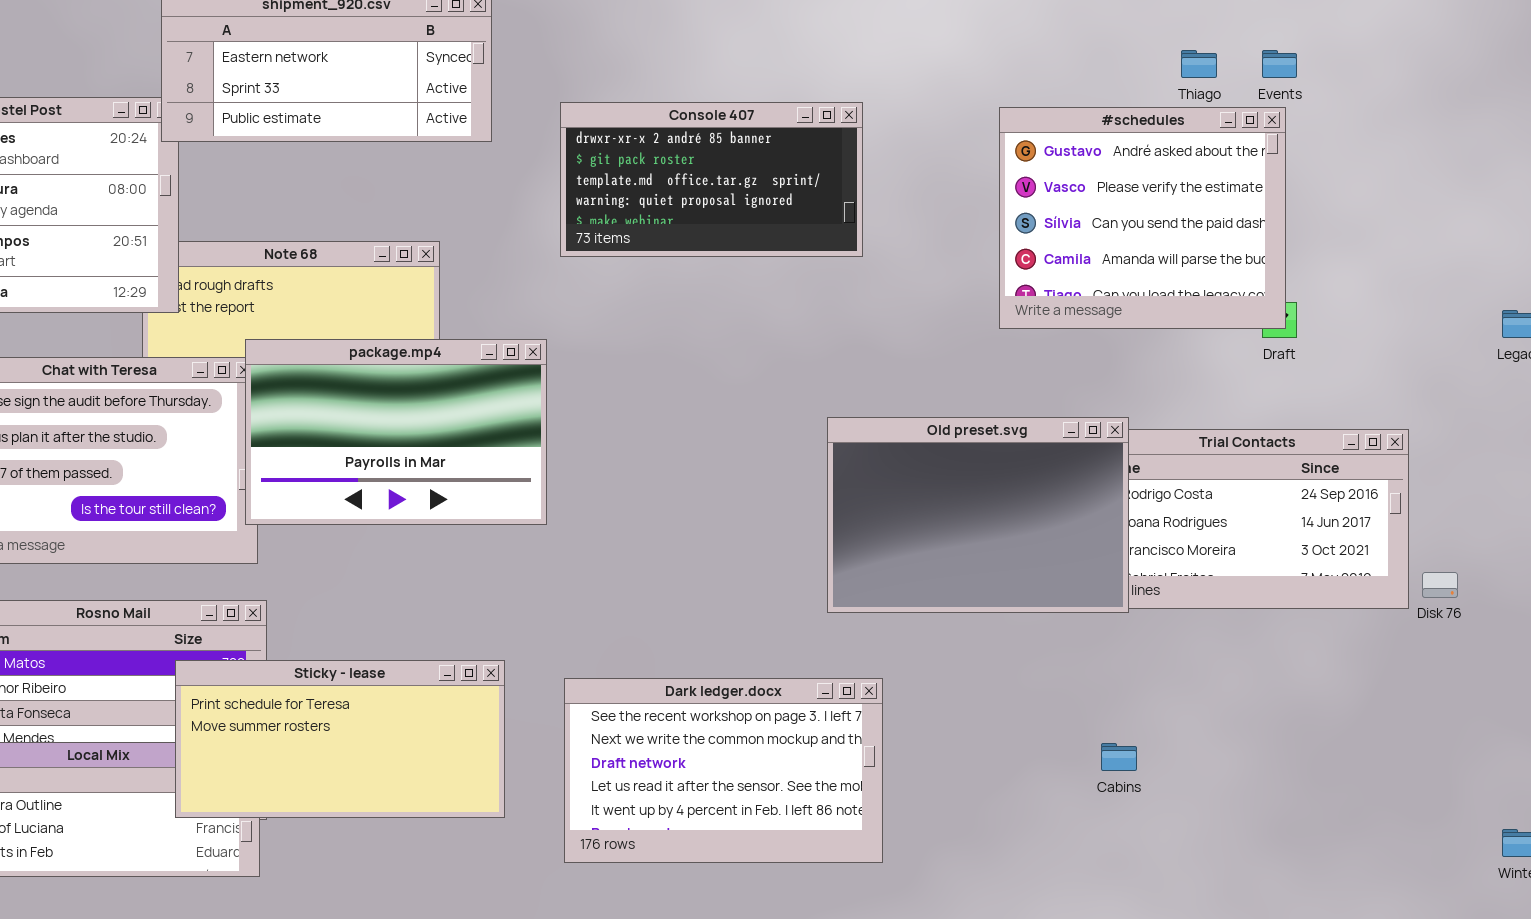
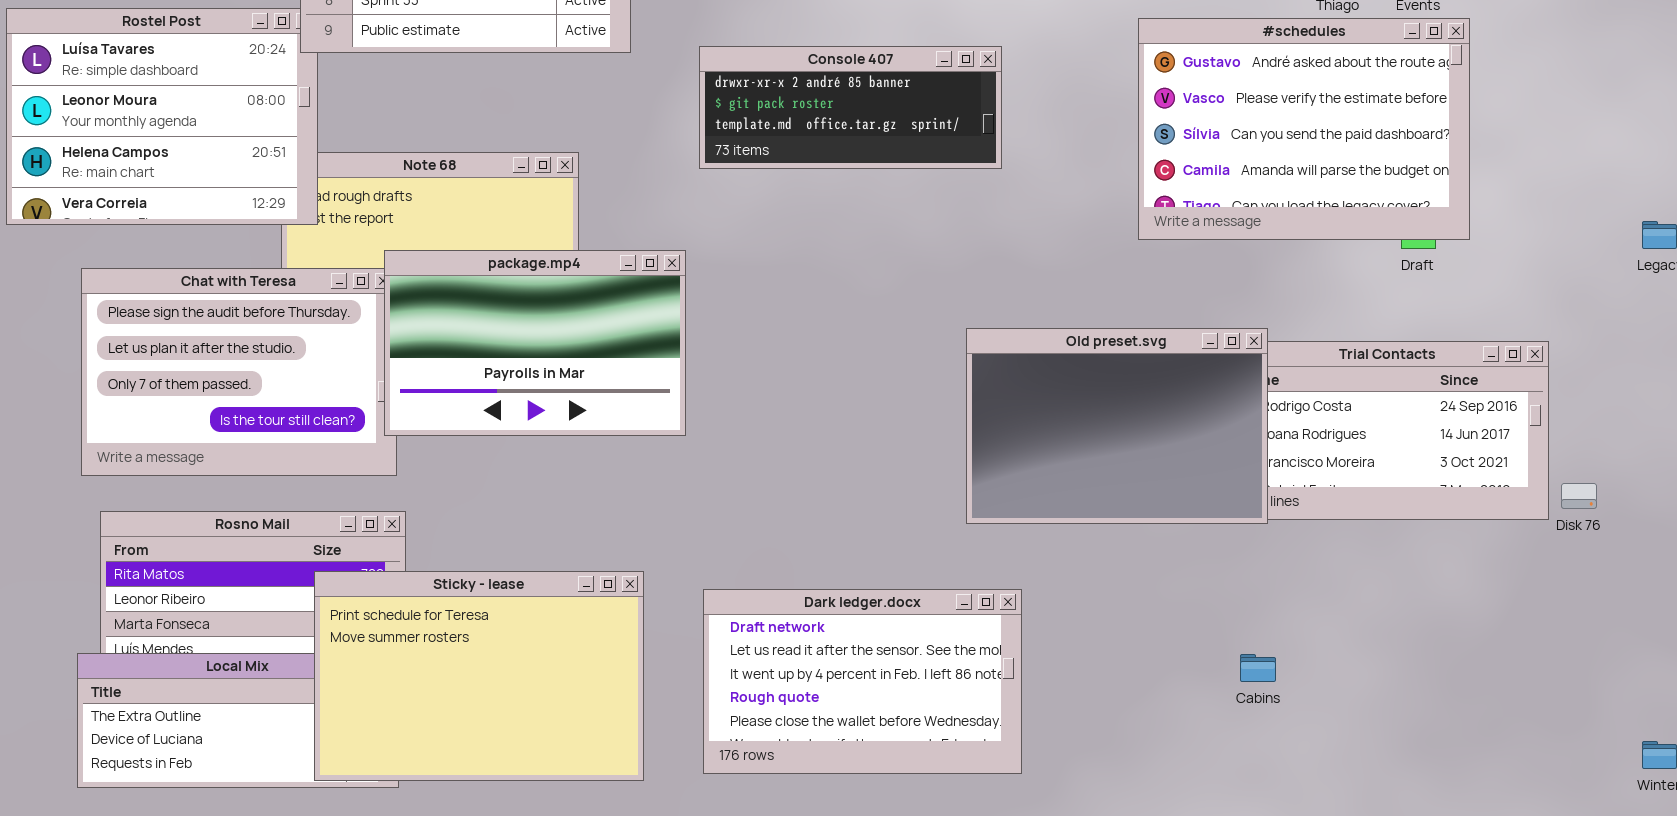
Console 407: [560,102,863,257] -> [699,46,1002,169], resized
#schedules: [999,107,1286,329] -> [1138,18,1470,240], resized
Sticky - lease: [175,660,505,818] -> [314,571,644,781], resized
Dark ledger.docx: [564,678,883,863] -> [703,589,1022,774], scrolled down 2 rows

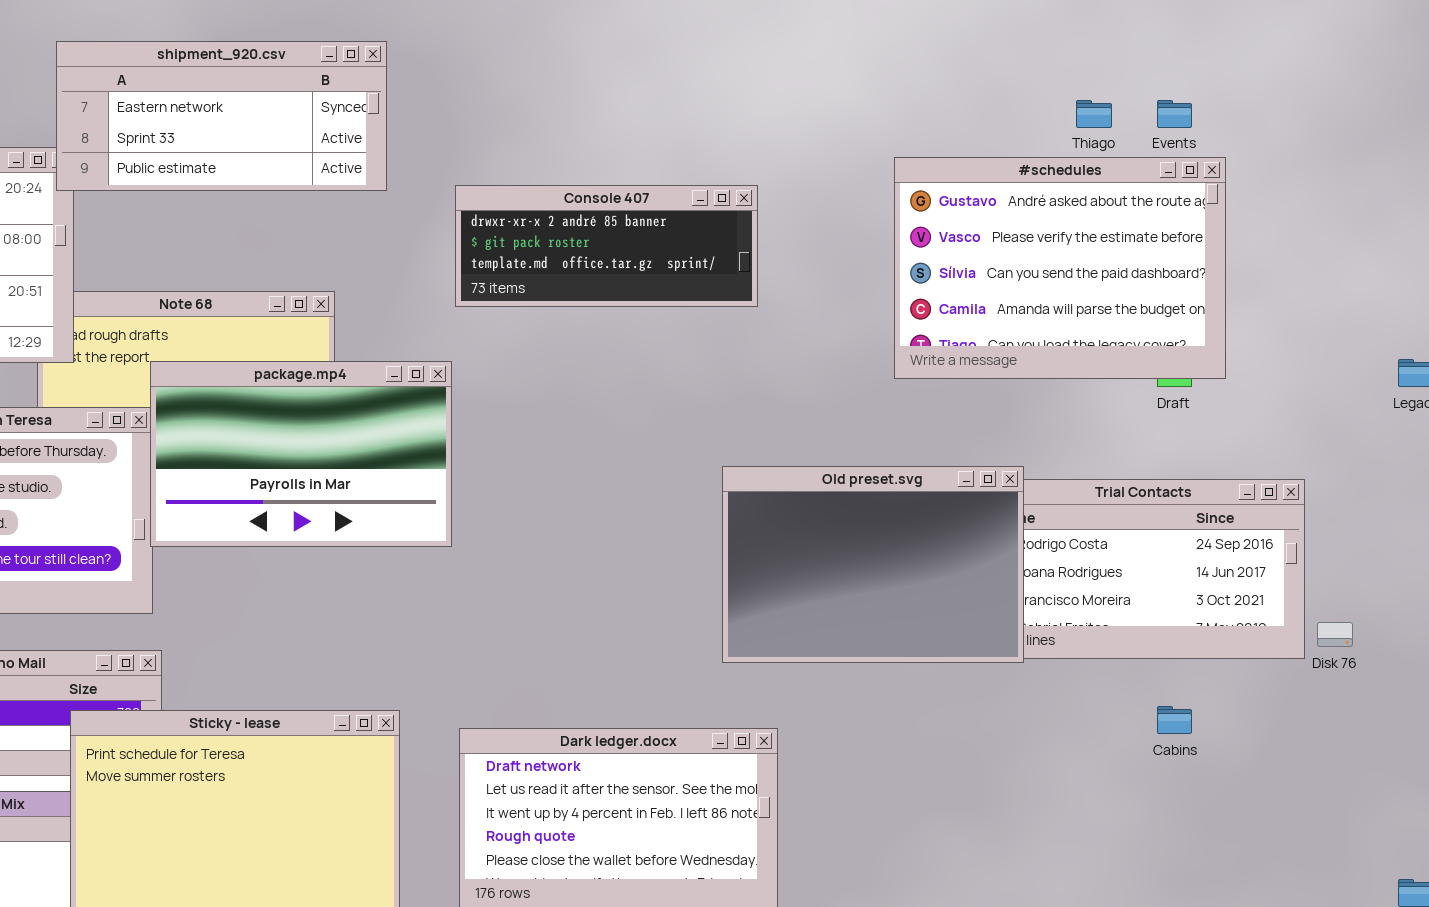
package.mp4: [384,250,686,436] -> [150,361,452,547], moved
Cabins: [1240,654,1276,682] -> [1157,706,1192,734], moved

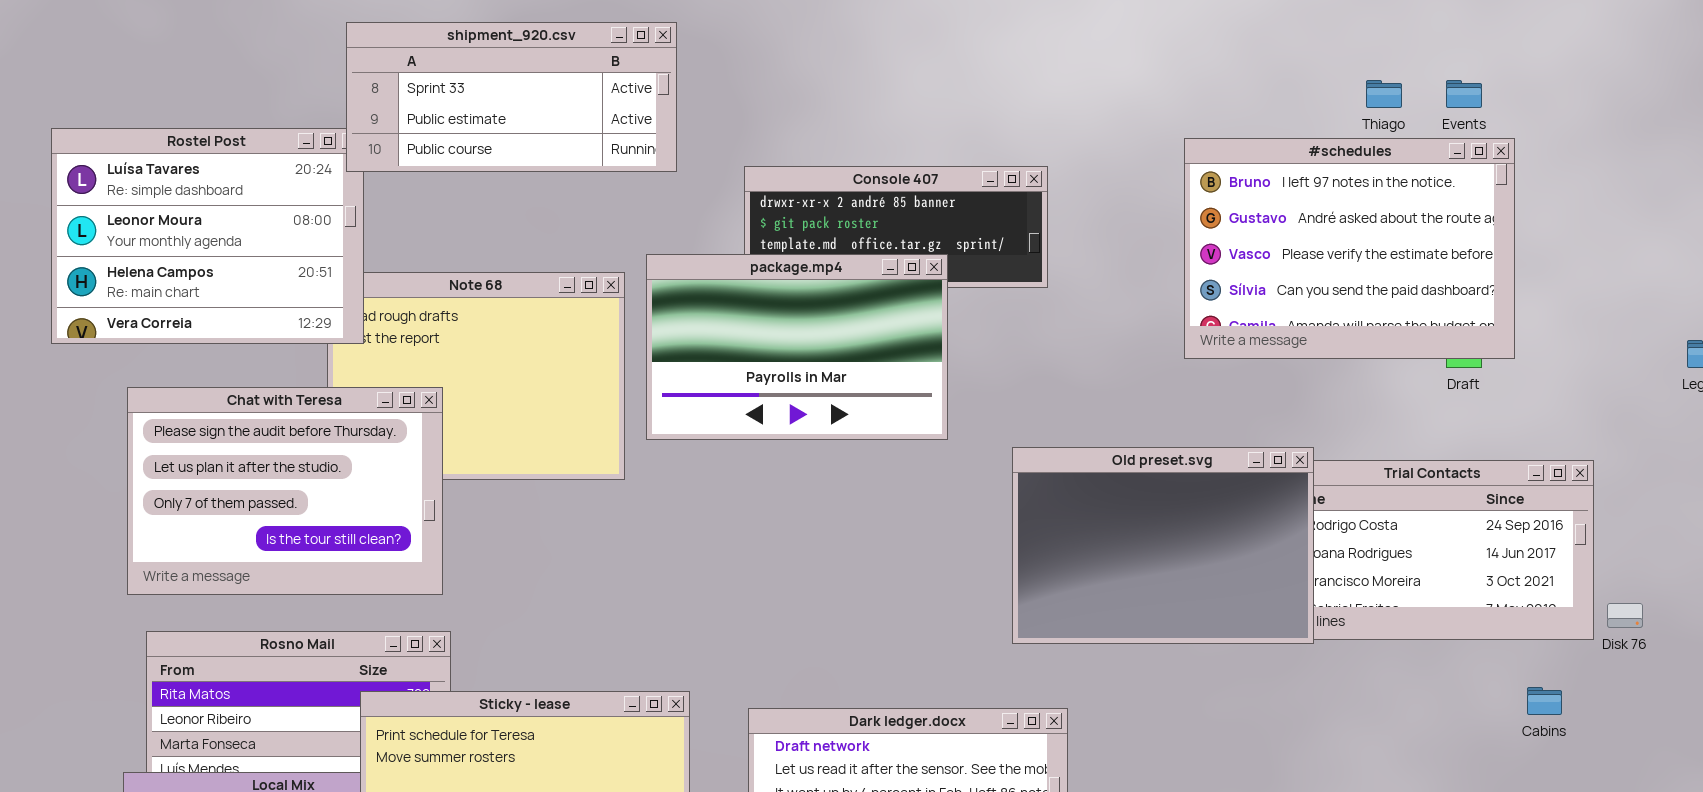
shipment_920.csv: [56,41,387,191] -> [346,22,677,172], scrolled down 1 row
#schedules: [894,157,1226,379] -> [1184,138,1515,359], scrolled up 1 row
package.mp4: [150,361,452,547] -> [646,254,948,440], moved
Cabins: [1157,706,1192,734] -> [1527,687,1562,715], moved

